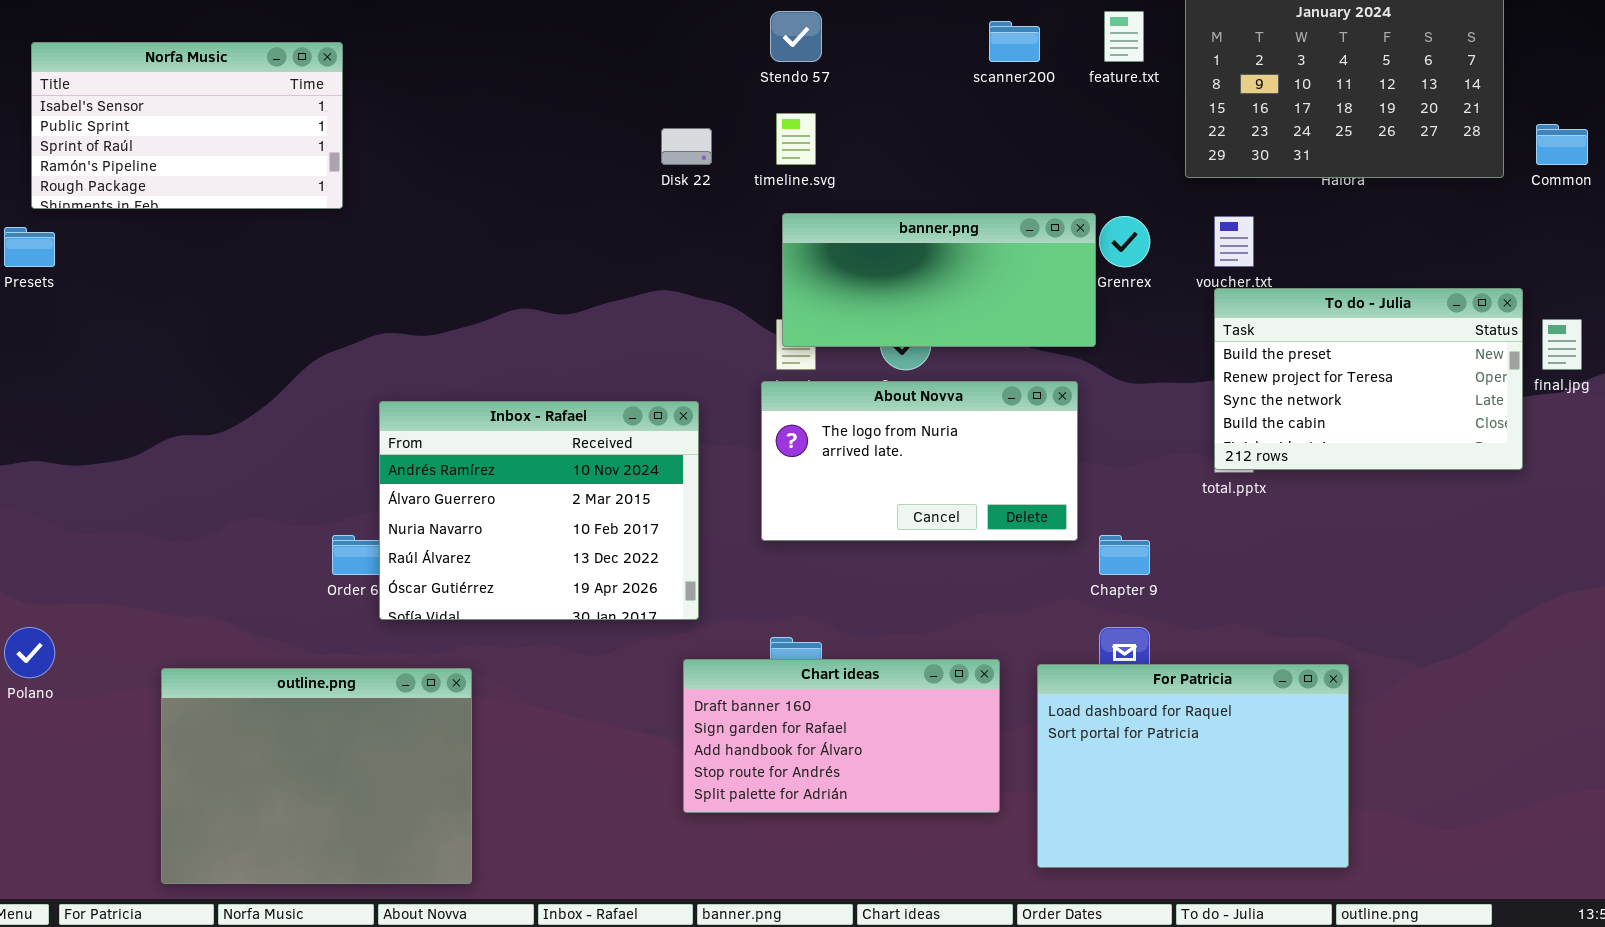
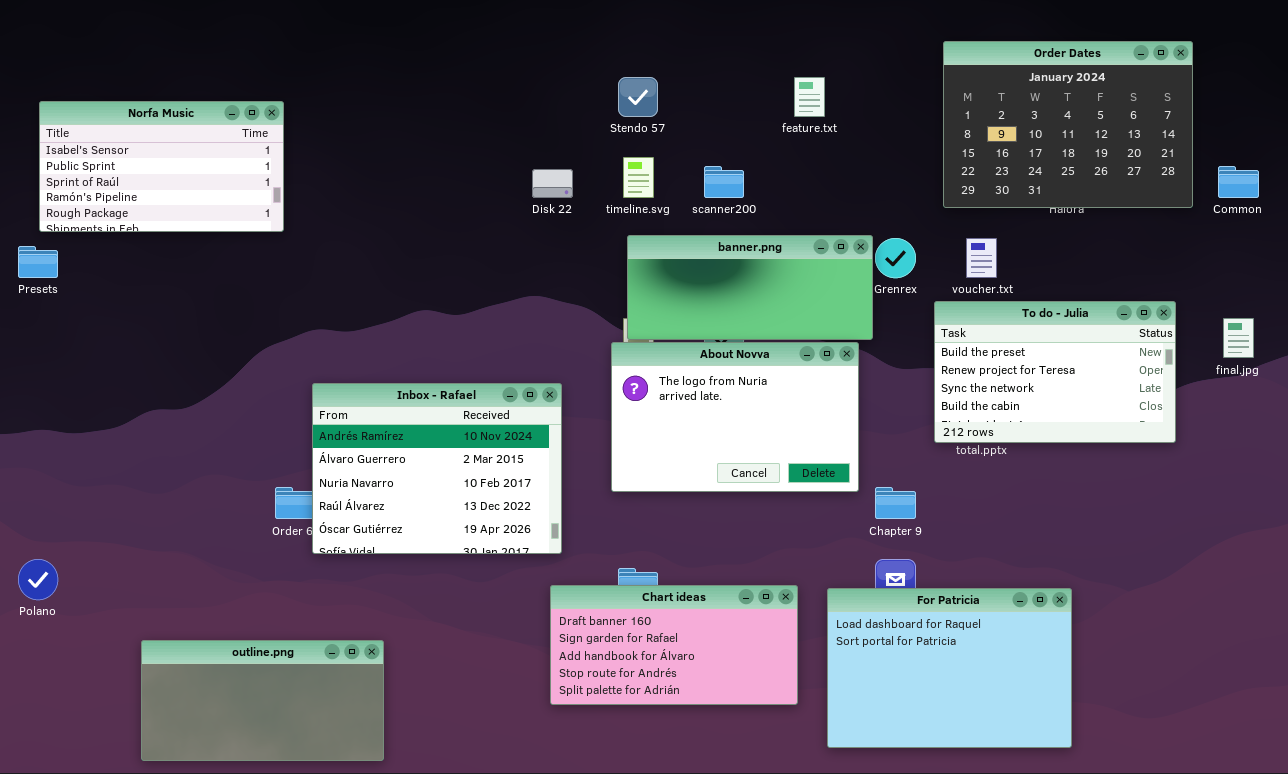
feature.txt: [1104,11,1144,62] -> [794,77,825,117], moved
scanner200: [989,21,1040,62] -> [704,166,744,198], moved
To do - Julia: [1214,288,1523,470] -> [934,301,1176,443], moved
About Novva: [761,381,1078,541] -> [611,342,859,492], resized
outline.png: [161,668,472,884] -> [141,640,384,761], resized

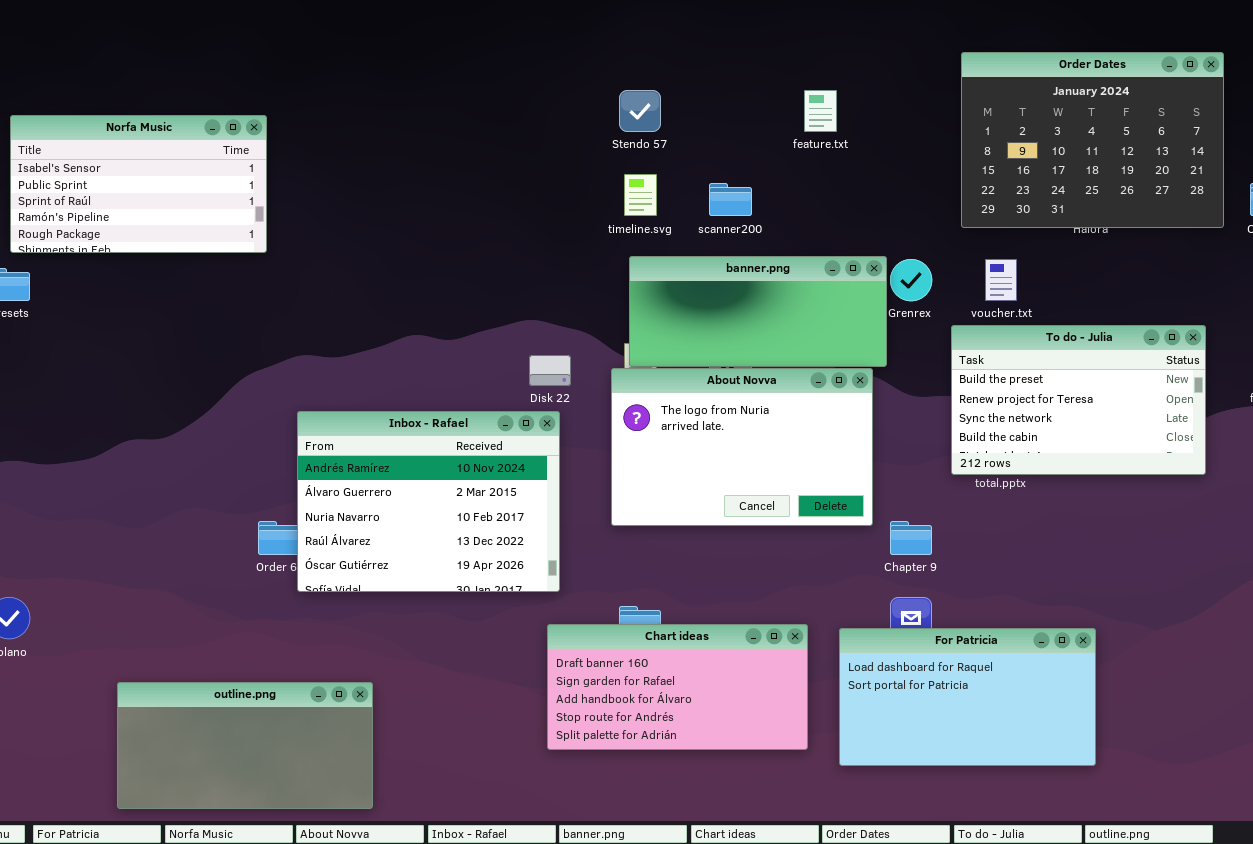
Disk 22: [532,169,573,198] -> [529,355,571,386], moved
For Patricia: [827,588,1072,748] -> [839,628,1096,766], resized

